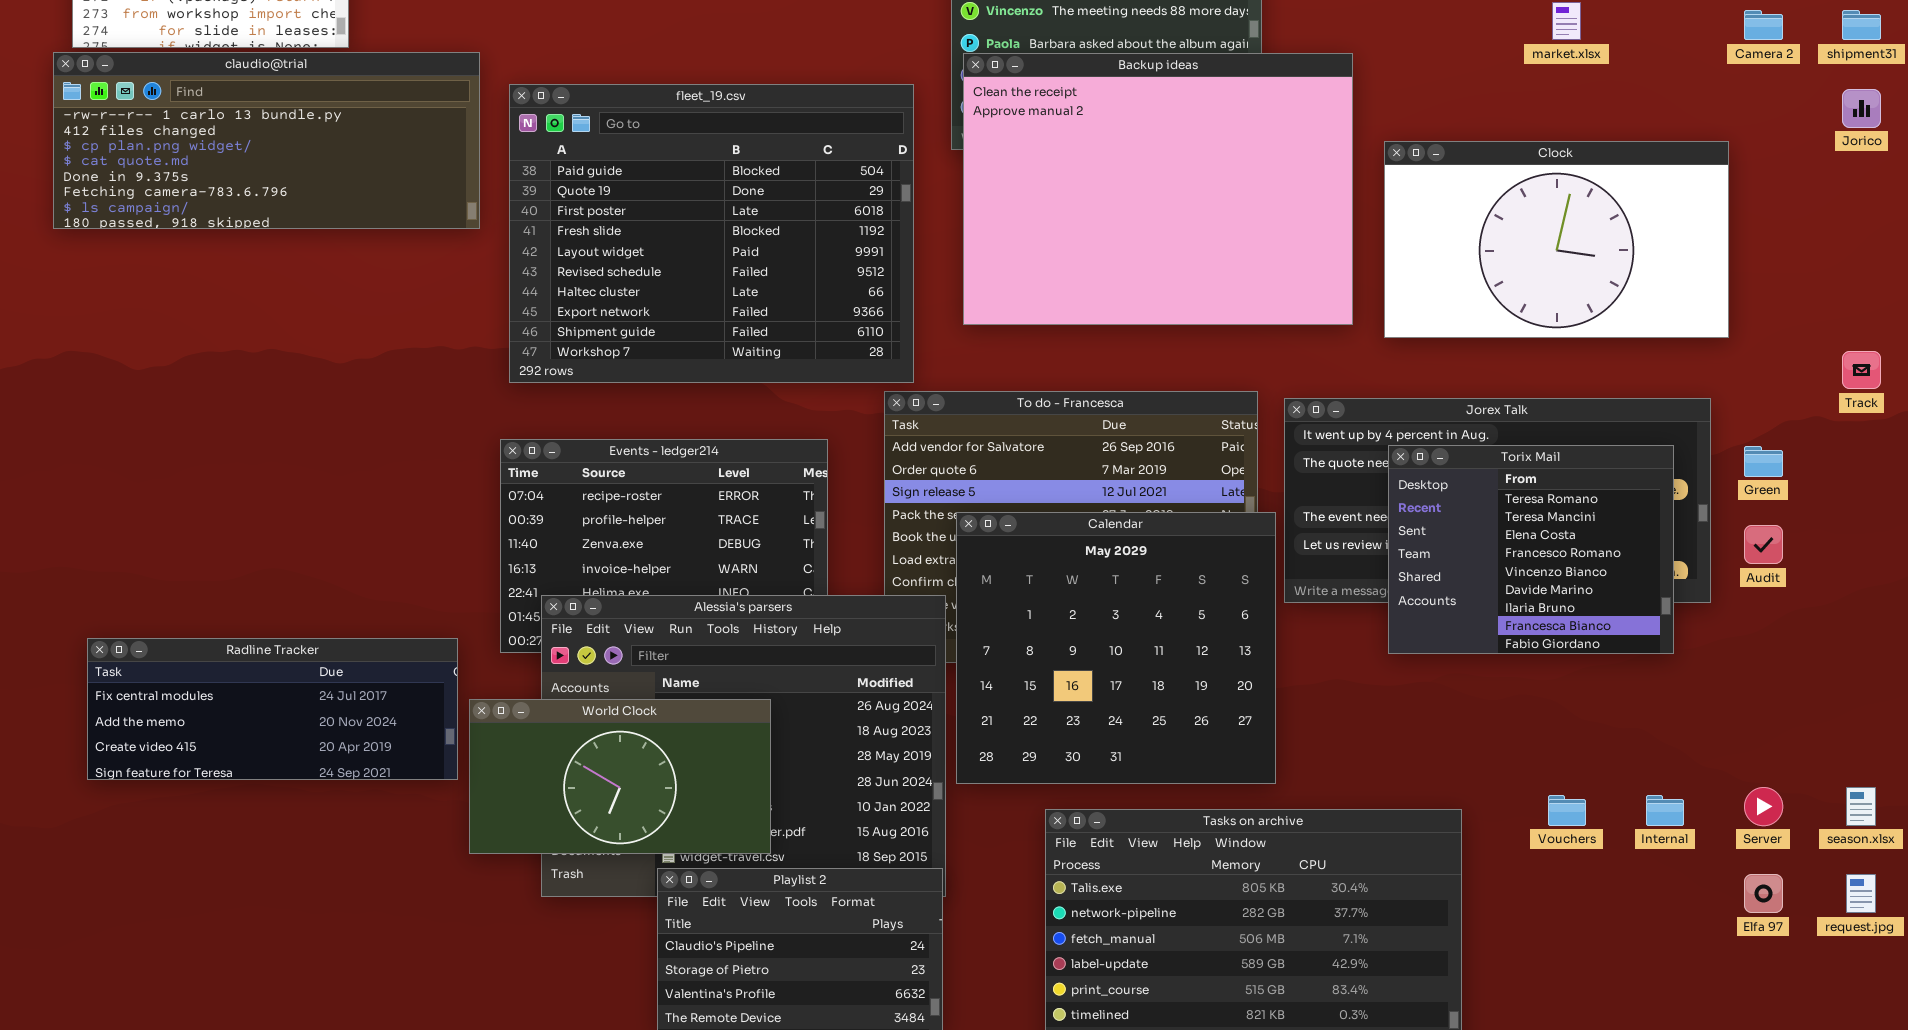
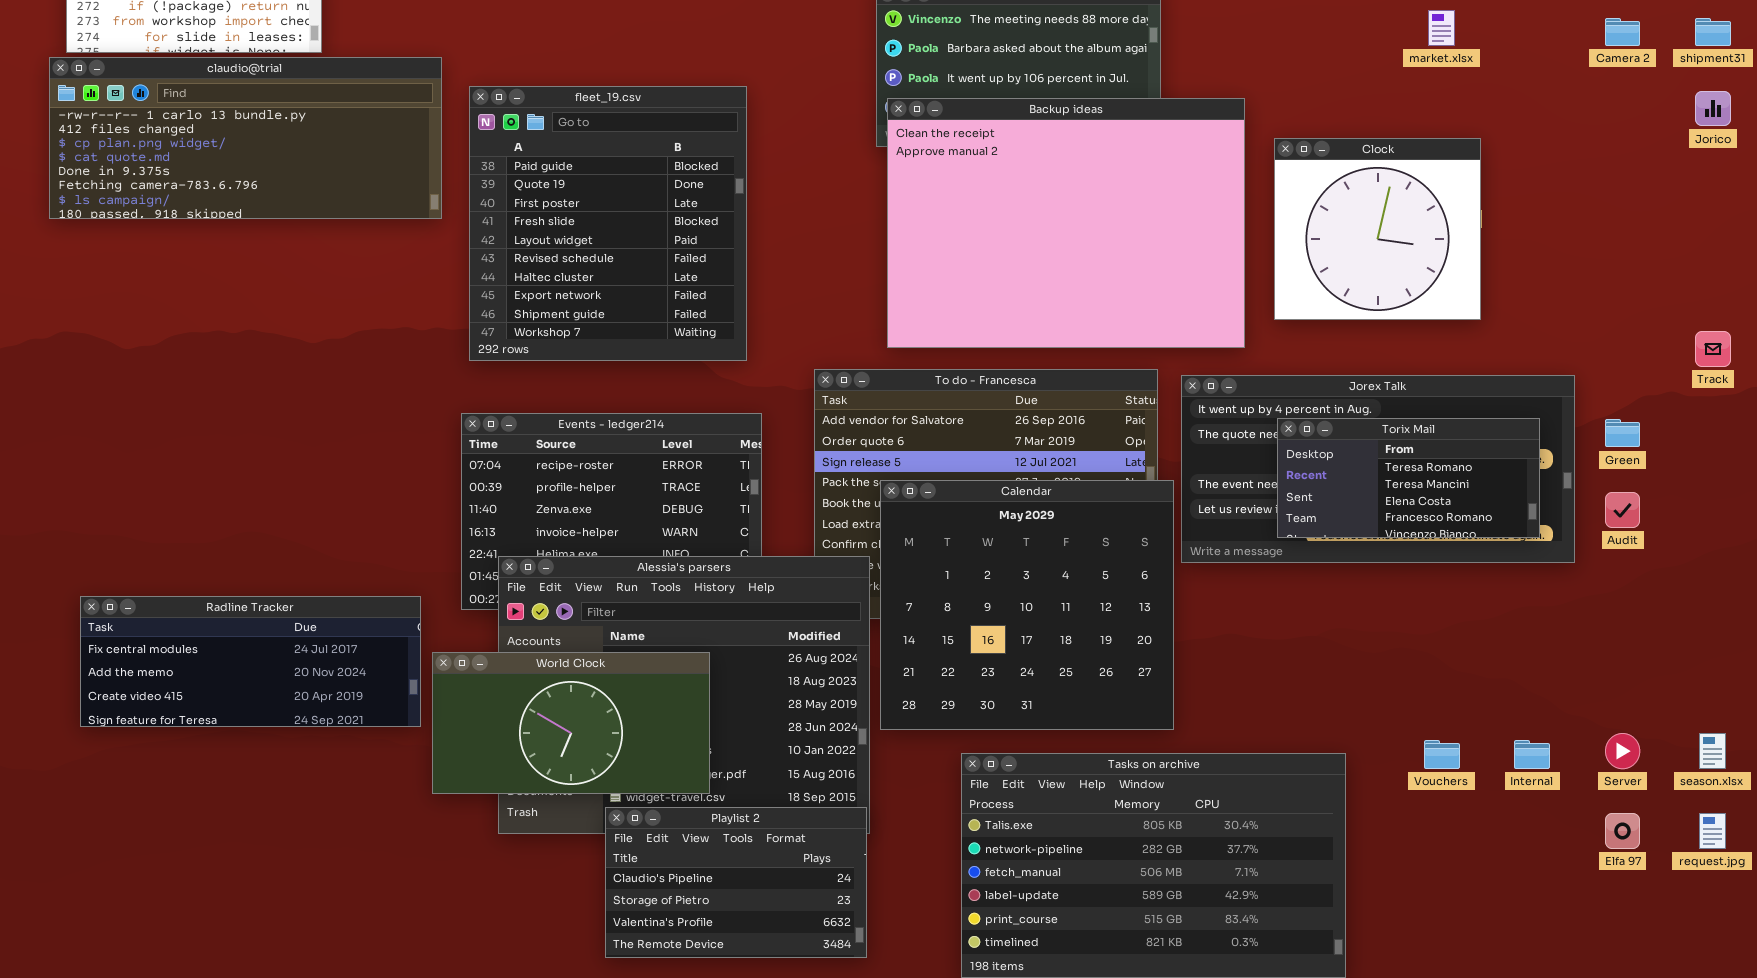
Backup ideas: [963,53,1353,325] -> [887,98,1245,348], moved
fleet_19.csv: [509,84,914,383] -> [469,86,747,361], resized
Clock: [1384,141,1729,338] -> [1274,138,1481,320], resized
Torix Mail: [1388,445,1674,654] -> [1277,418,1540,538], resized

